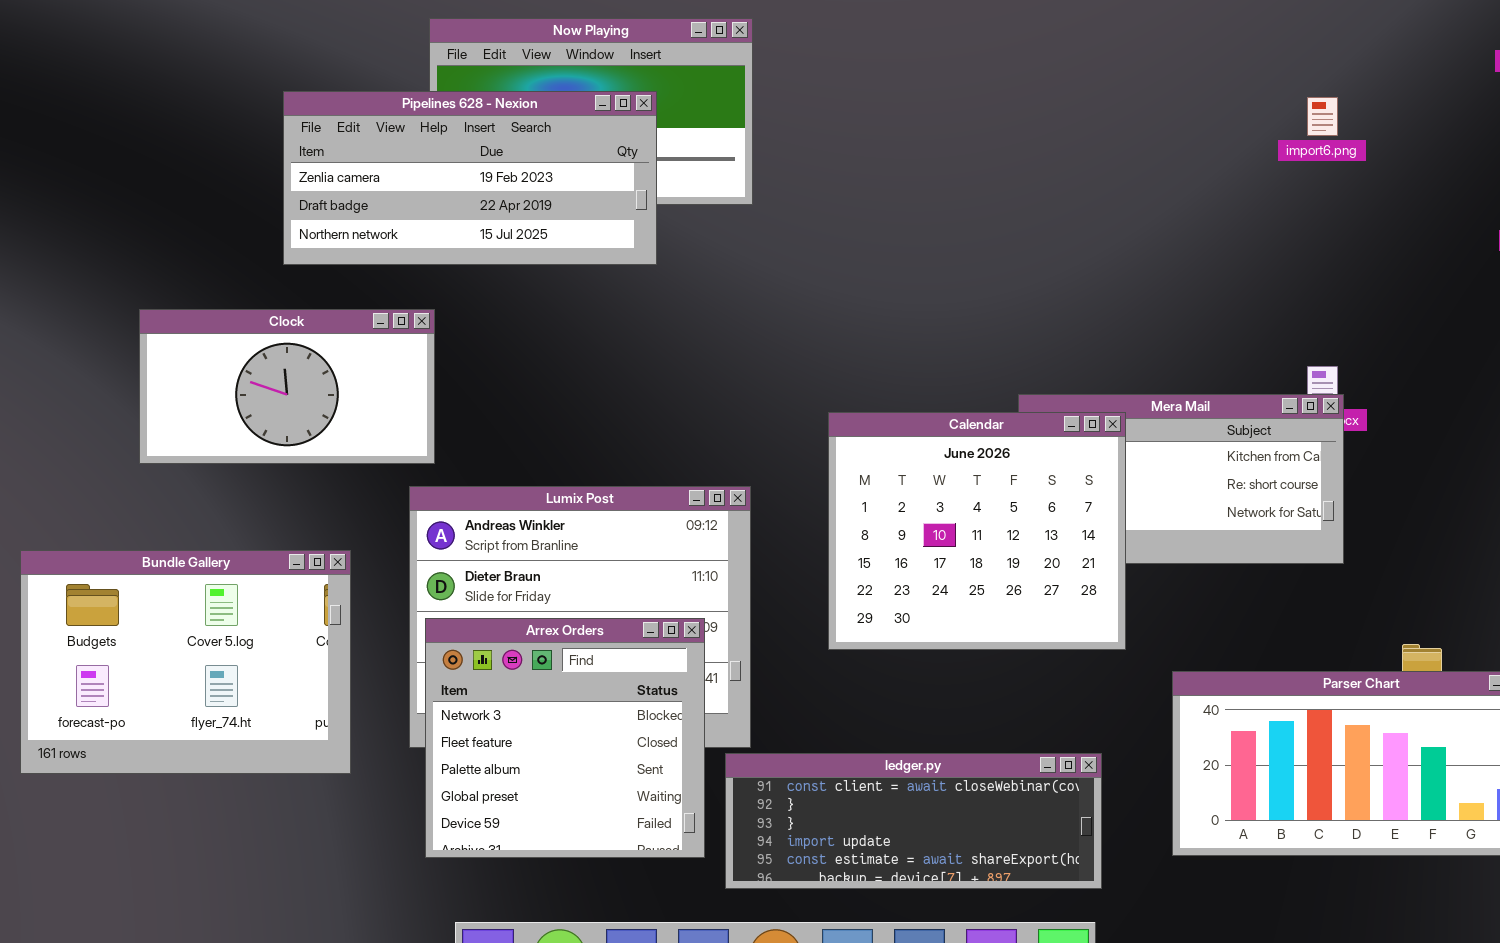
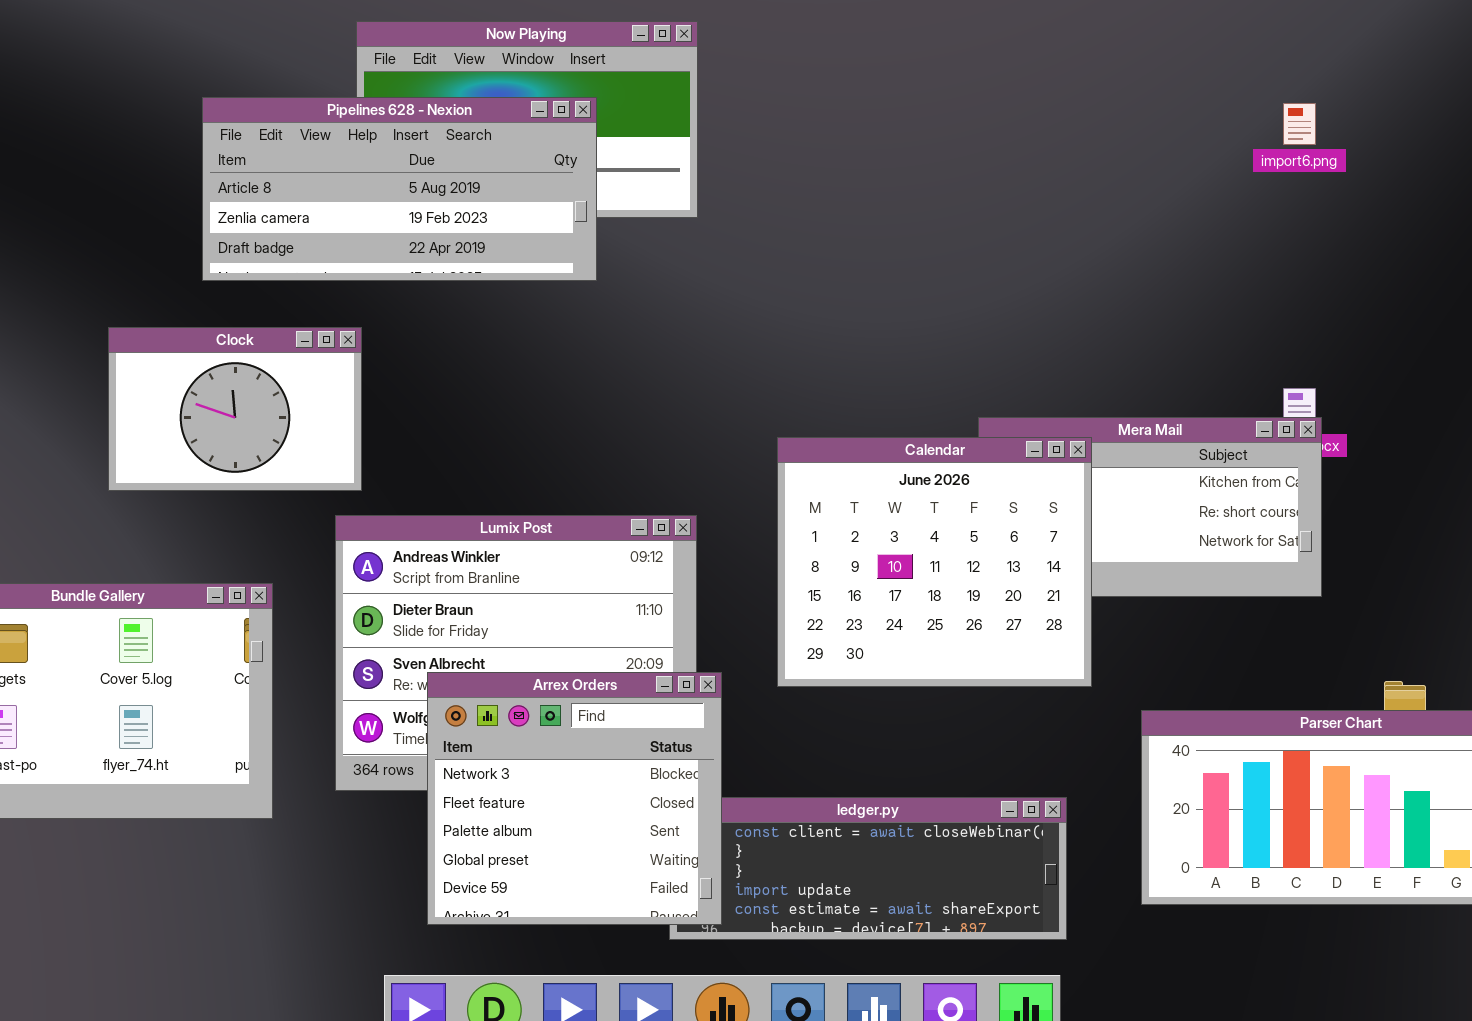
Pipelines 628 - Nexion: [283,91,657,265] -> [202,97,597,281], scrolled up 1 row
Clock: [139,309,435,464] -> [108,327,362,491], resized
Arrex Orders: [425,618,705,858] -> [427,672,722,925], moved

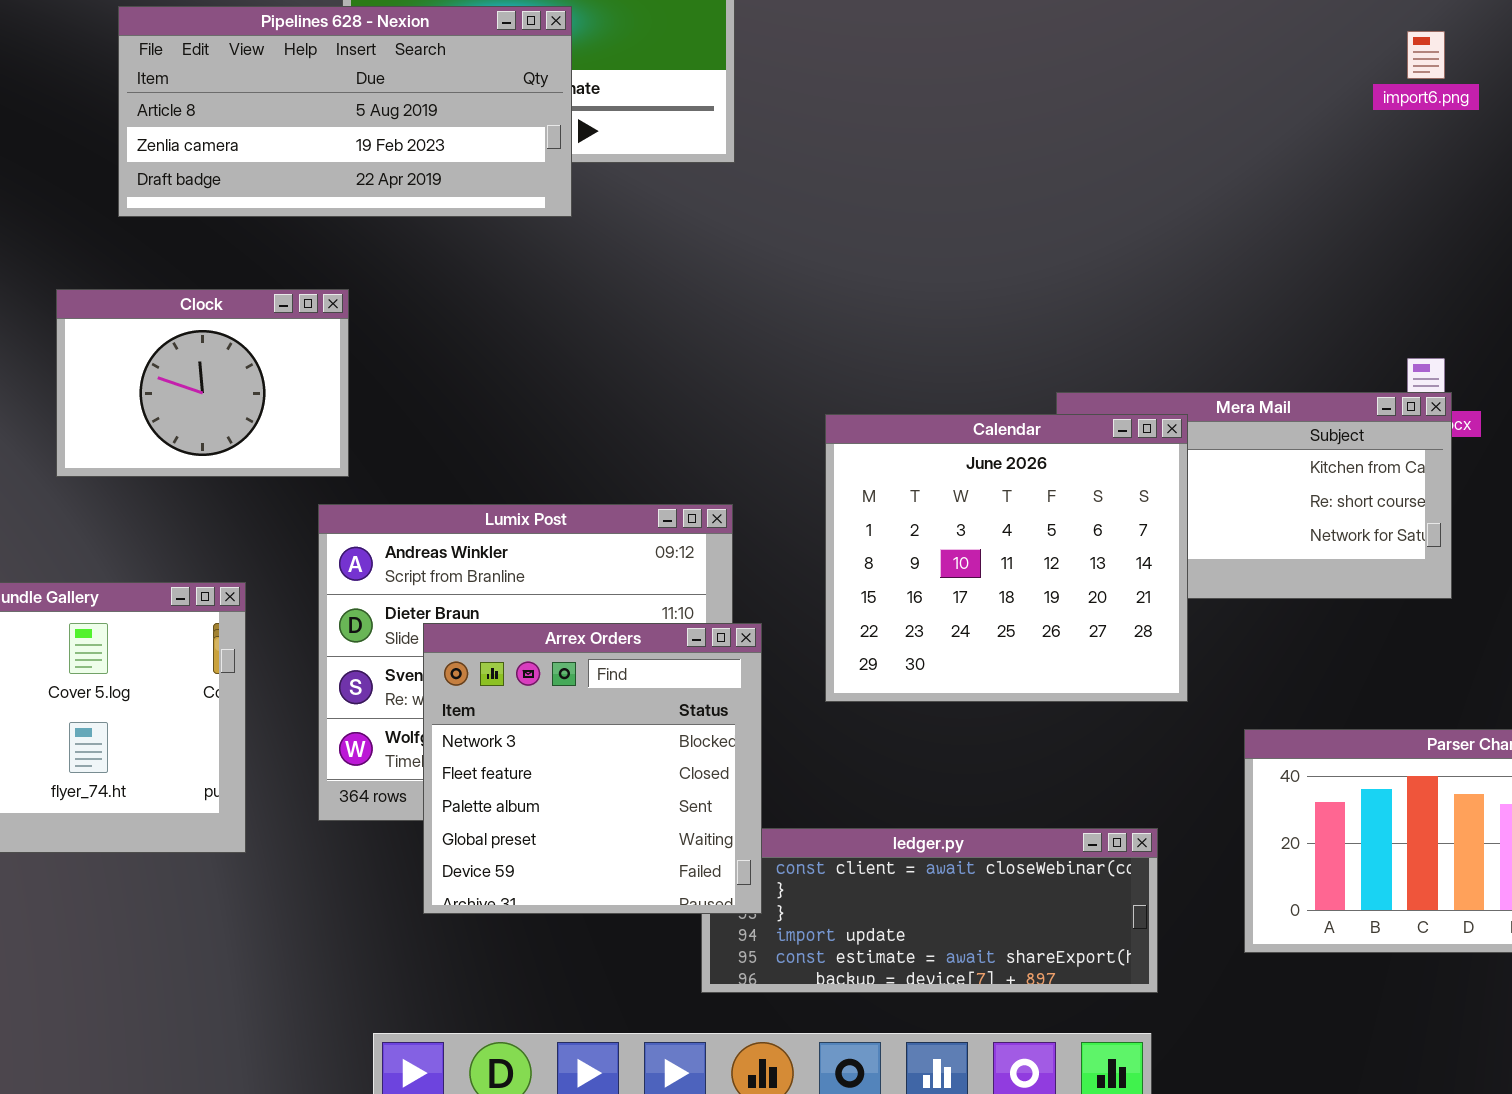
Pipelines 628 - Nexion: [202,97,597,281] -> [118,6,572,217], moved
Arrex Orders: [427,672,722,925] -> [423,623,762,914], moved

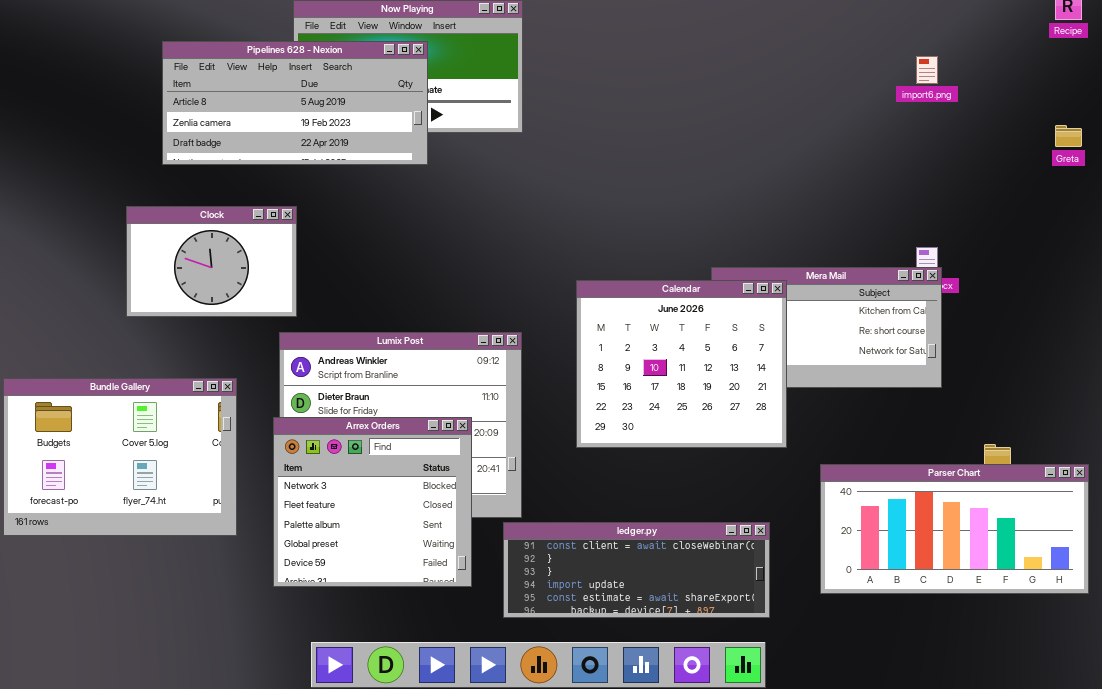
Arrex Orders: [423,623,762,914] -> [273,417,472,587], moved

